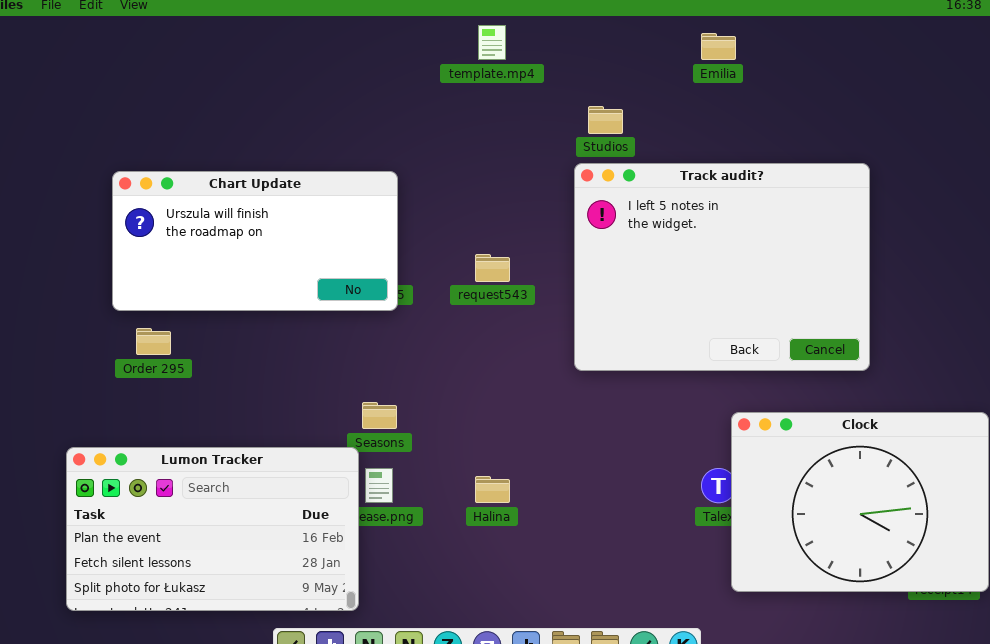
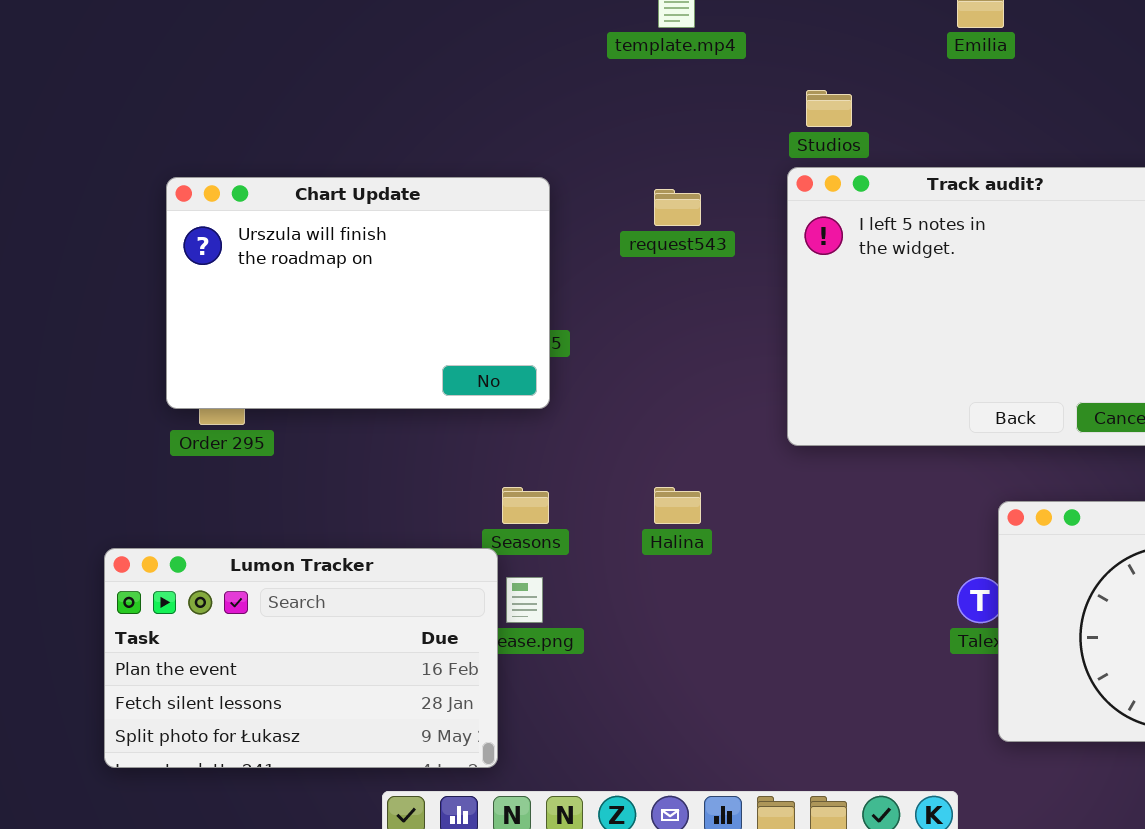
Chart Update: [112,171,398,311] -> [166,177,550,409], resized
request543: [475,254,510,282] -> [654,189,701,226], moved
Halina: [475,476,510,503] -> [654,487,701,524], moved

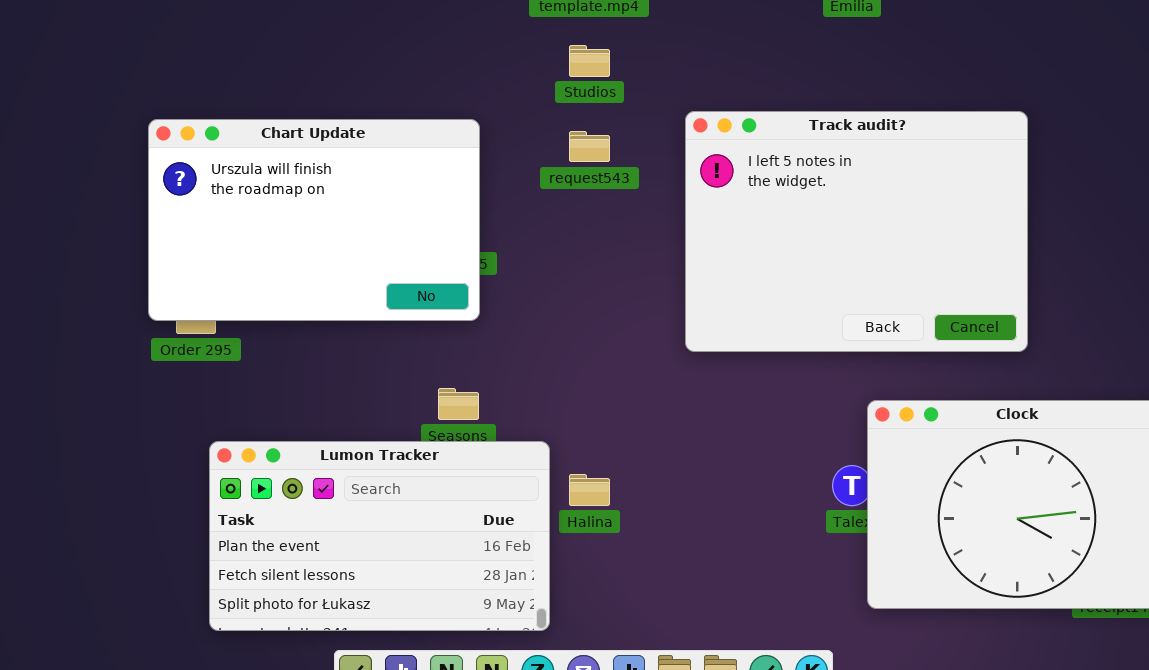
Studios: [806,90,852,127] -> [569,45,610,77], moved
Halina: [654,487,701,524] -> [569,474,610,506], moved
Lumon Tracker: [104,548,498,768] -> [209,441,550,631], moved

